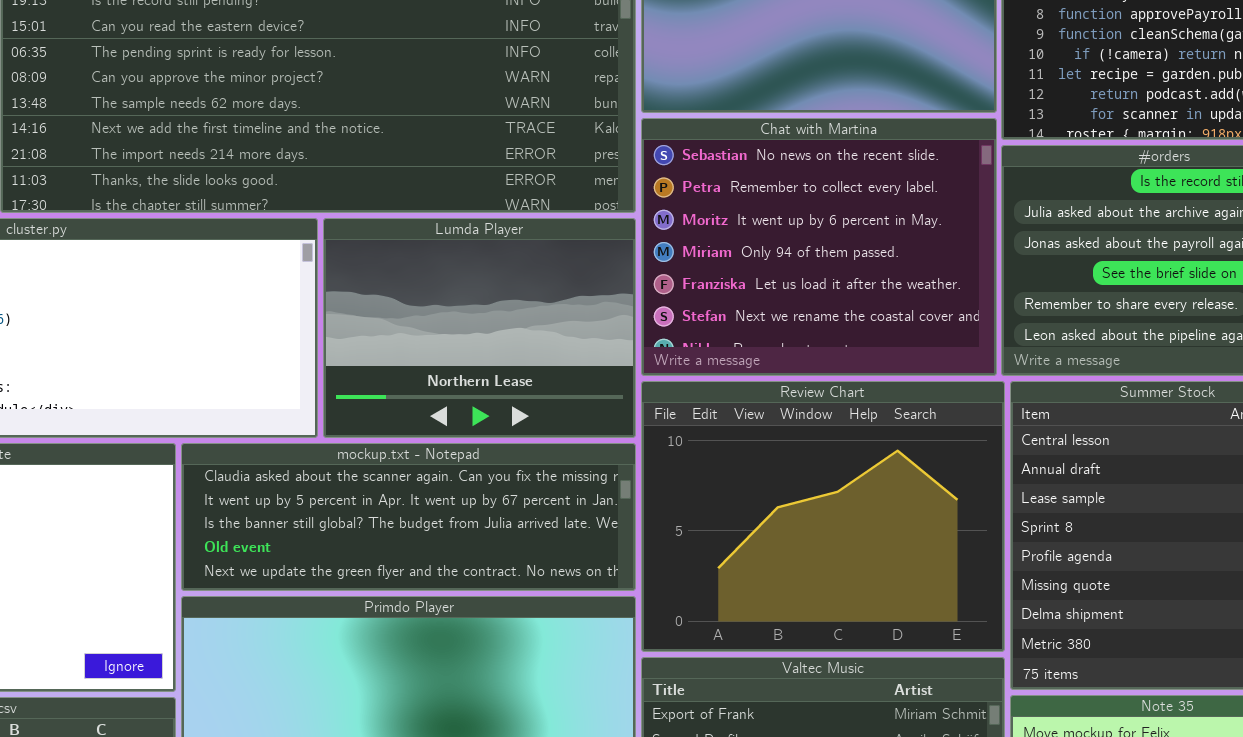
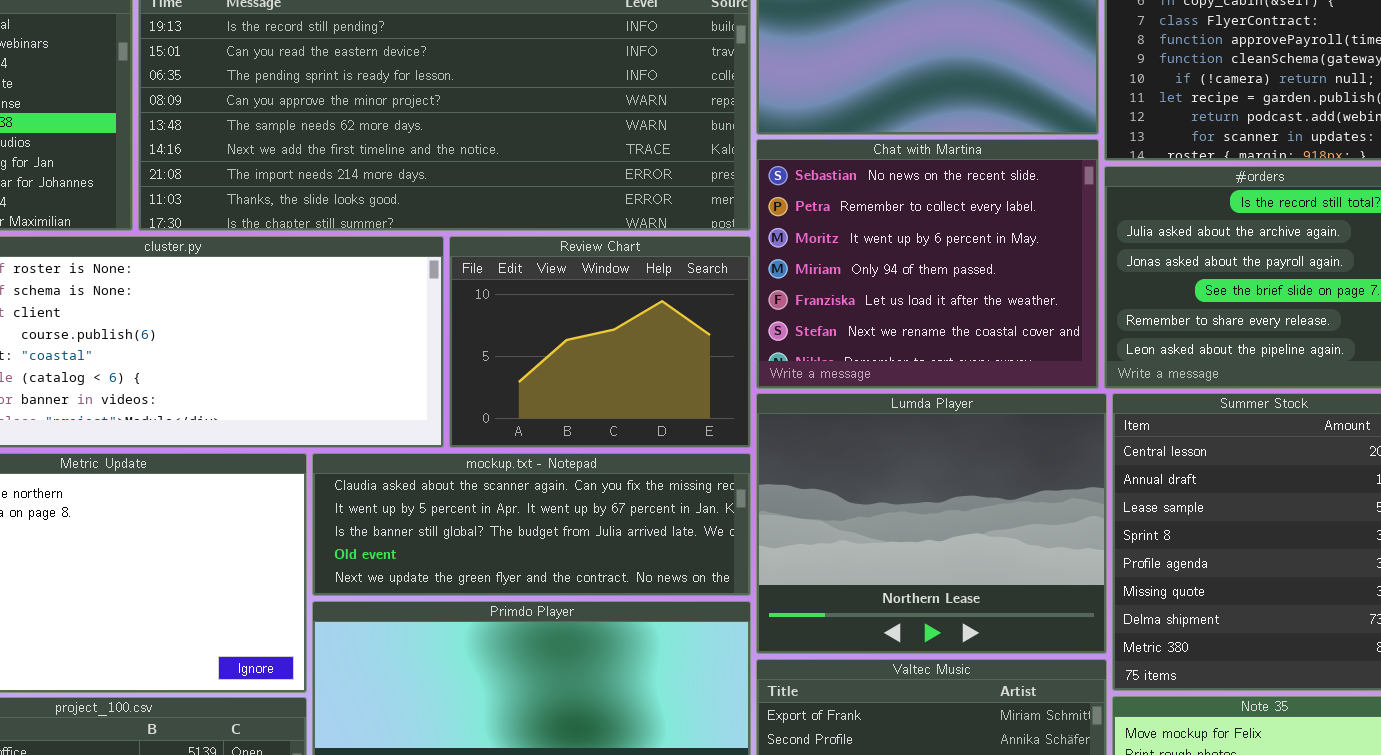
Lumda Player: [323,218,636,438] -> [756,393,1107,654], moved, resized
Review Chart: [641,381,1005,652] -> [449,236,751,448], moved, resized

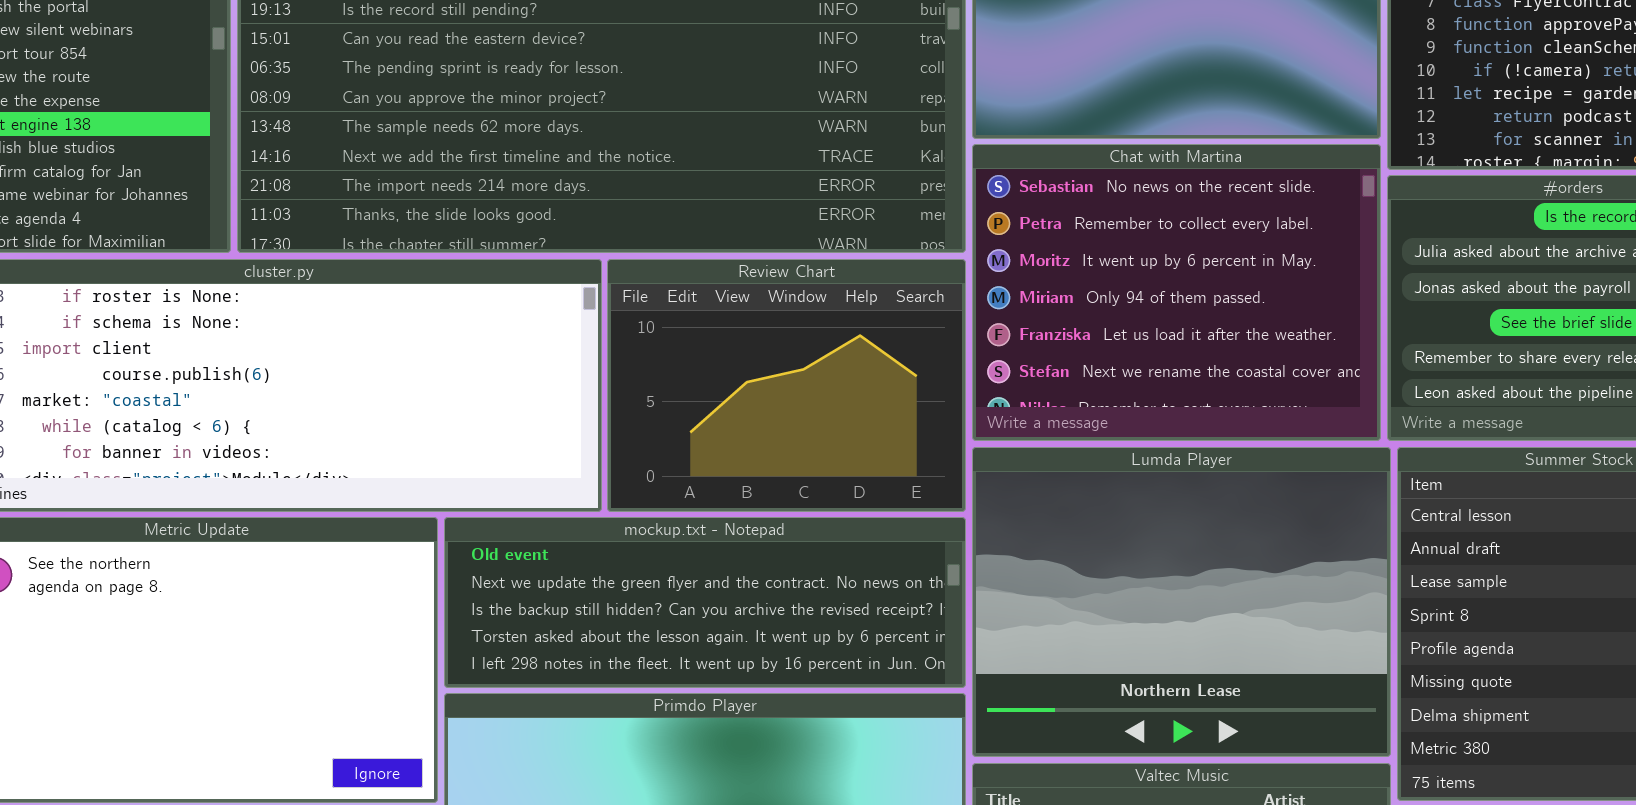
mockup.txt - Notepad: [312,453,751,596] -> [444,517,966,688], scrolled down 3 rows

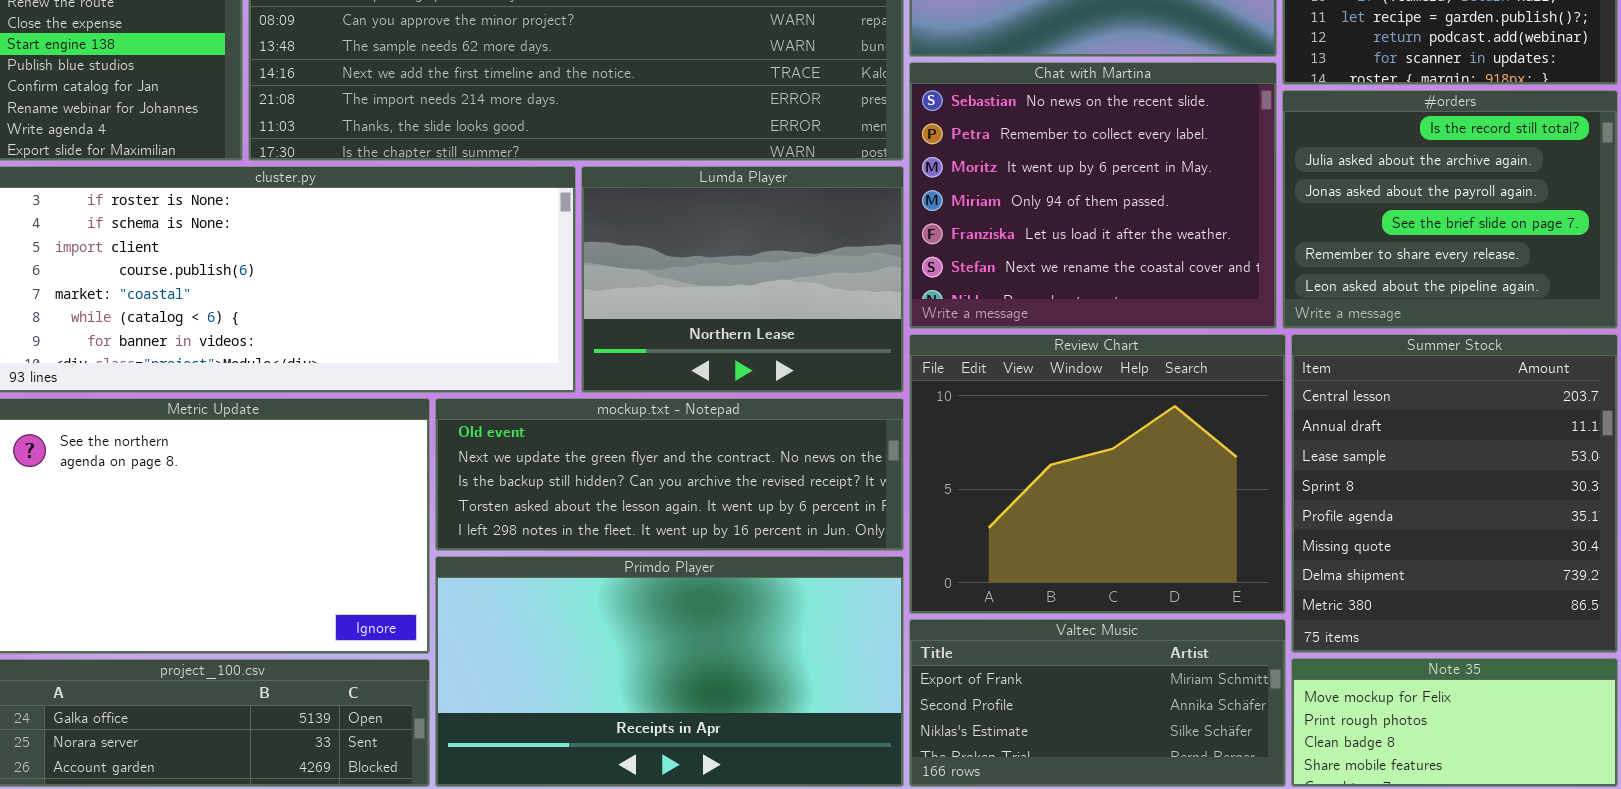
Review Chart: [607,259,966,512] -> [909,334,1286,614], moved, resized
Lumda Player: [972,447,1391,757] -> [581,166,904,393], moved, resized

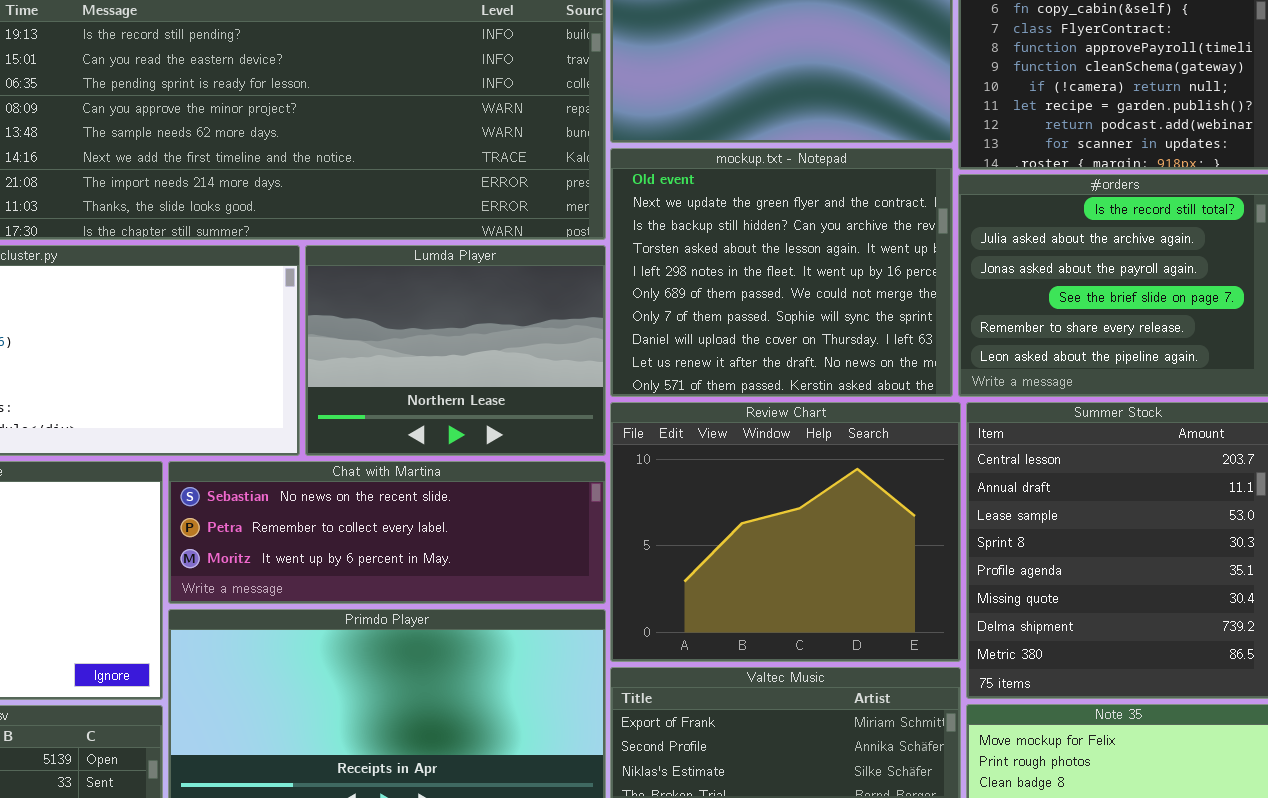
Chat with Martina: [909,62,1277,329] -> [168,461,606,604], moved, resized
mockup.txt - Notepad: [435,398,904,551] -> [610,148,953,397], moved, resized

